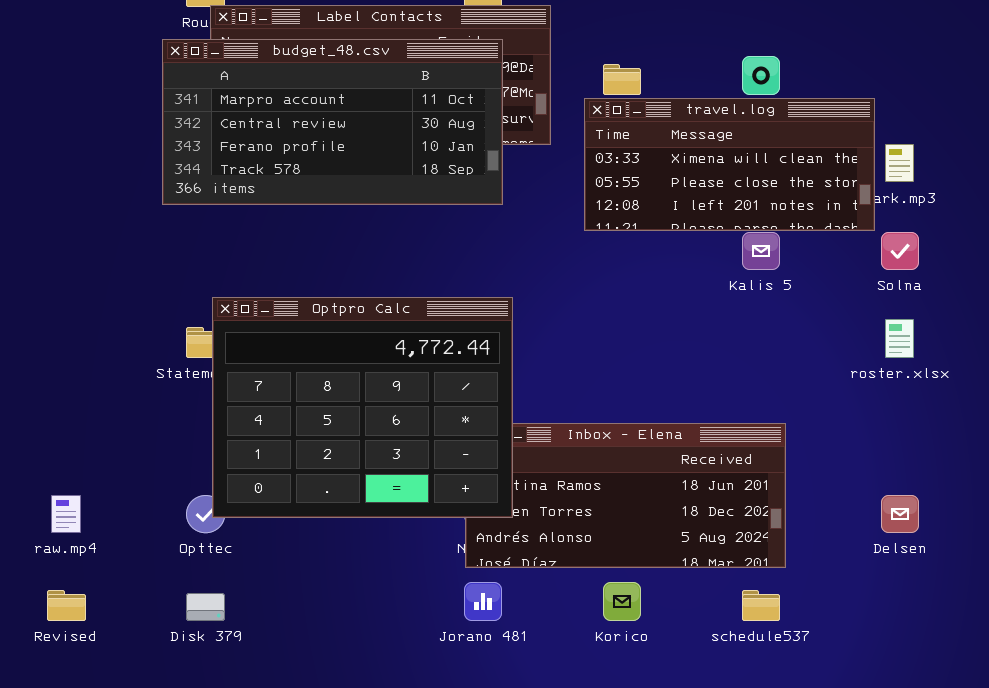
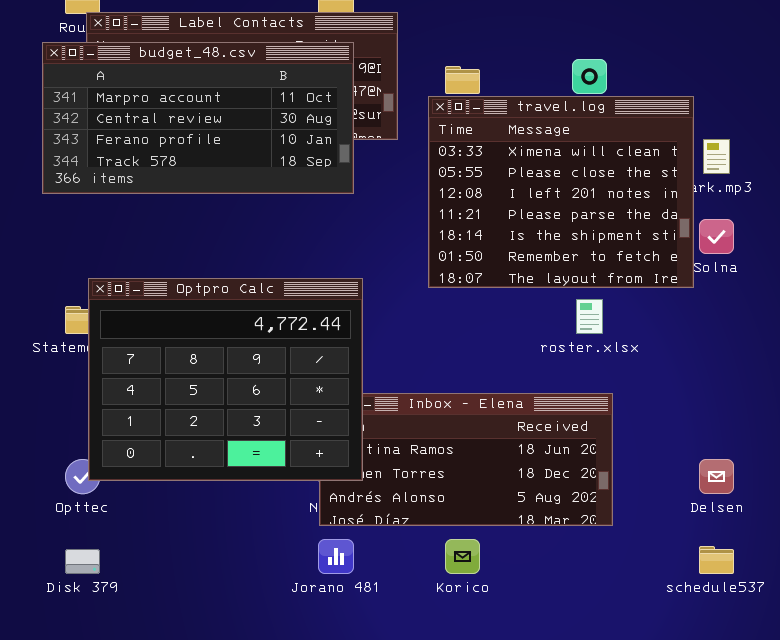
travel.log: [584,98,875,231] -> [428,96,694,288], resized
roster.xlsx: [885,319,914,358] -> [576,299,603,334], moved
schedule537: [742,590,780,621] -> [699,546,734,574], moved

